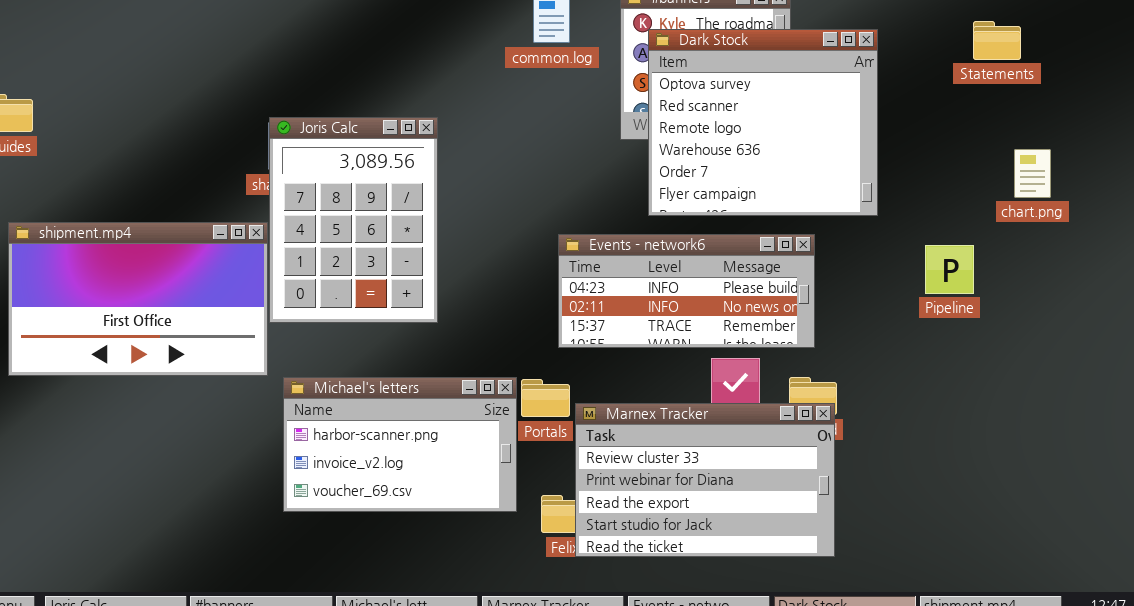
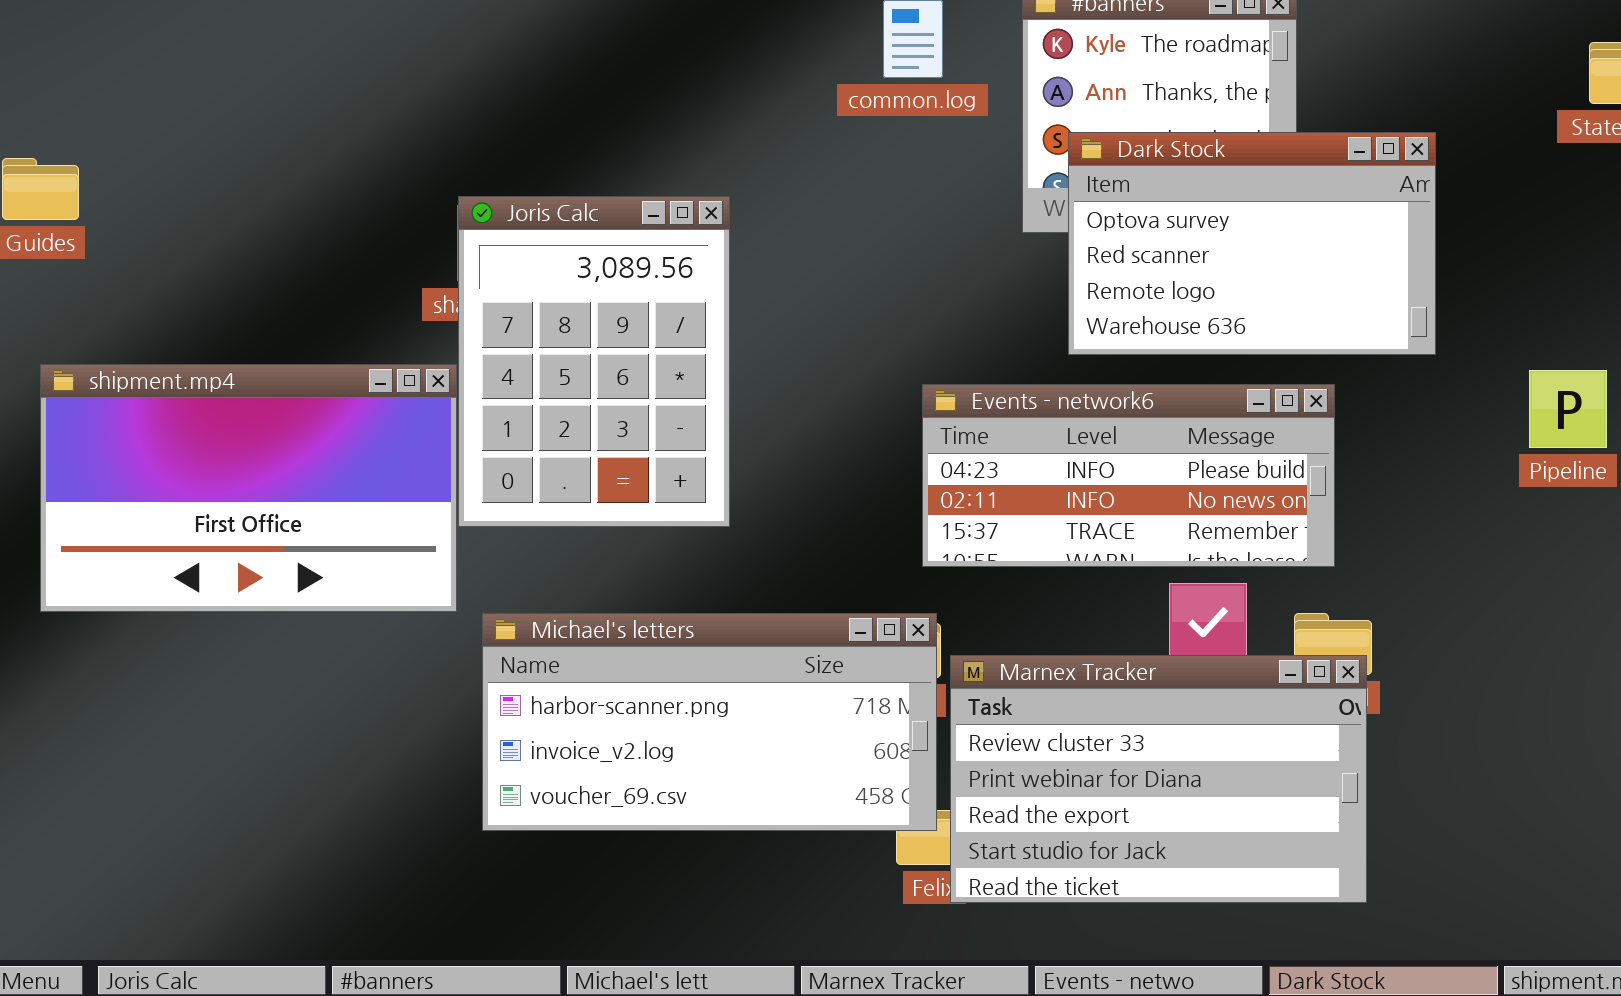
Dark Stock: [648,29,878,216] -> [1068,132,1436,355], resized
Pipeline: [925,245,974,294] -> [1529,370,1607,448], moved
Michael's letters: [283,377,517,512] -> [482,613,937,831], resized

